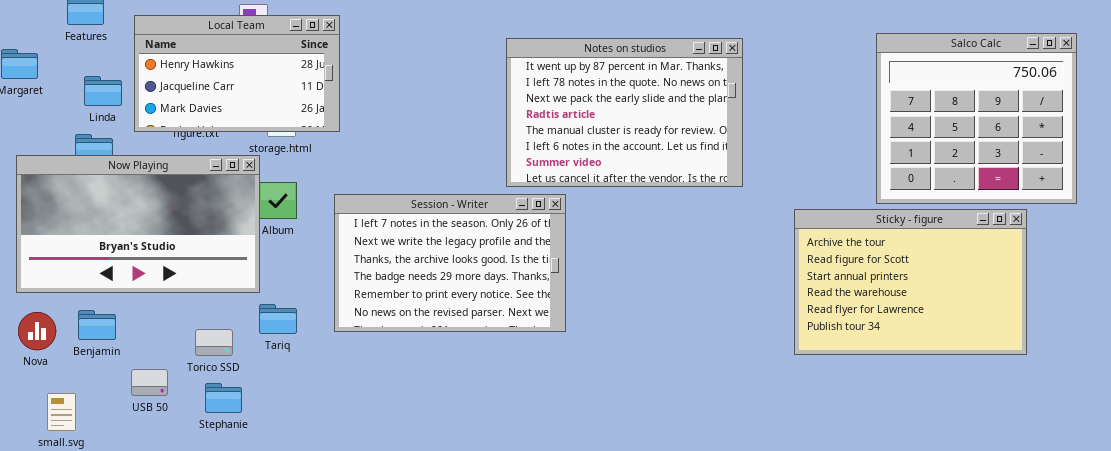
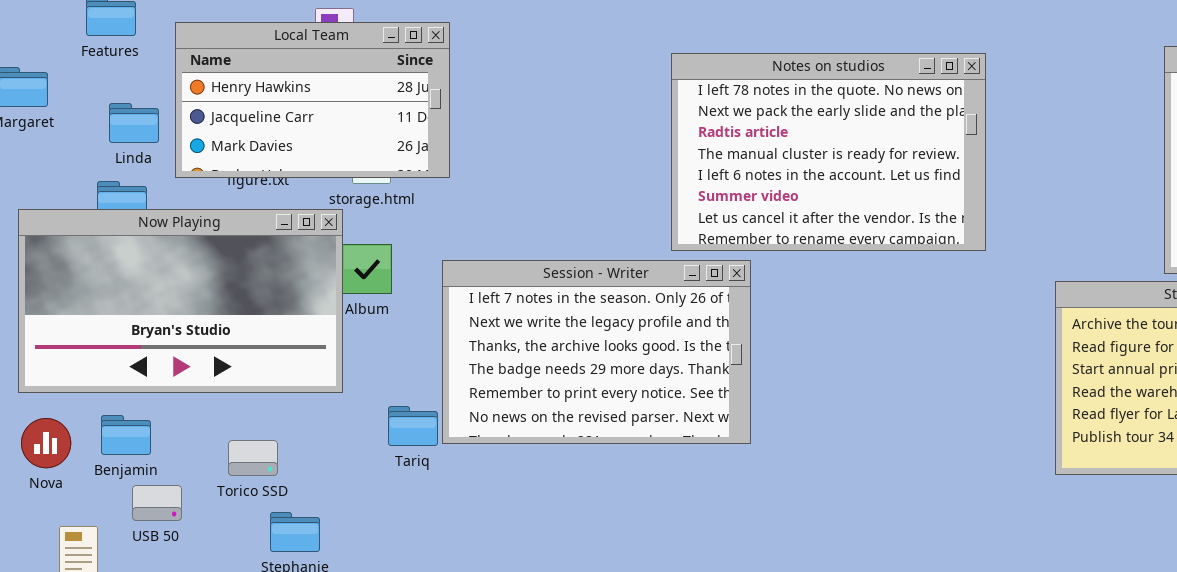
Notes on studios: [506,38,743,187] -> [671,53,986,251], scrolled down 1 row
Tariq: [259,304,297,334] -> [388,406,438,446], moved
Torico SSD: [195,329,233,356] -> [228,440,278,476], moved
USB 50: [131,369,168,396] -> [132,485,182,521], moved

